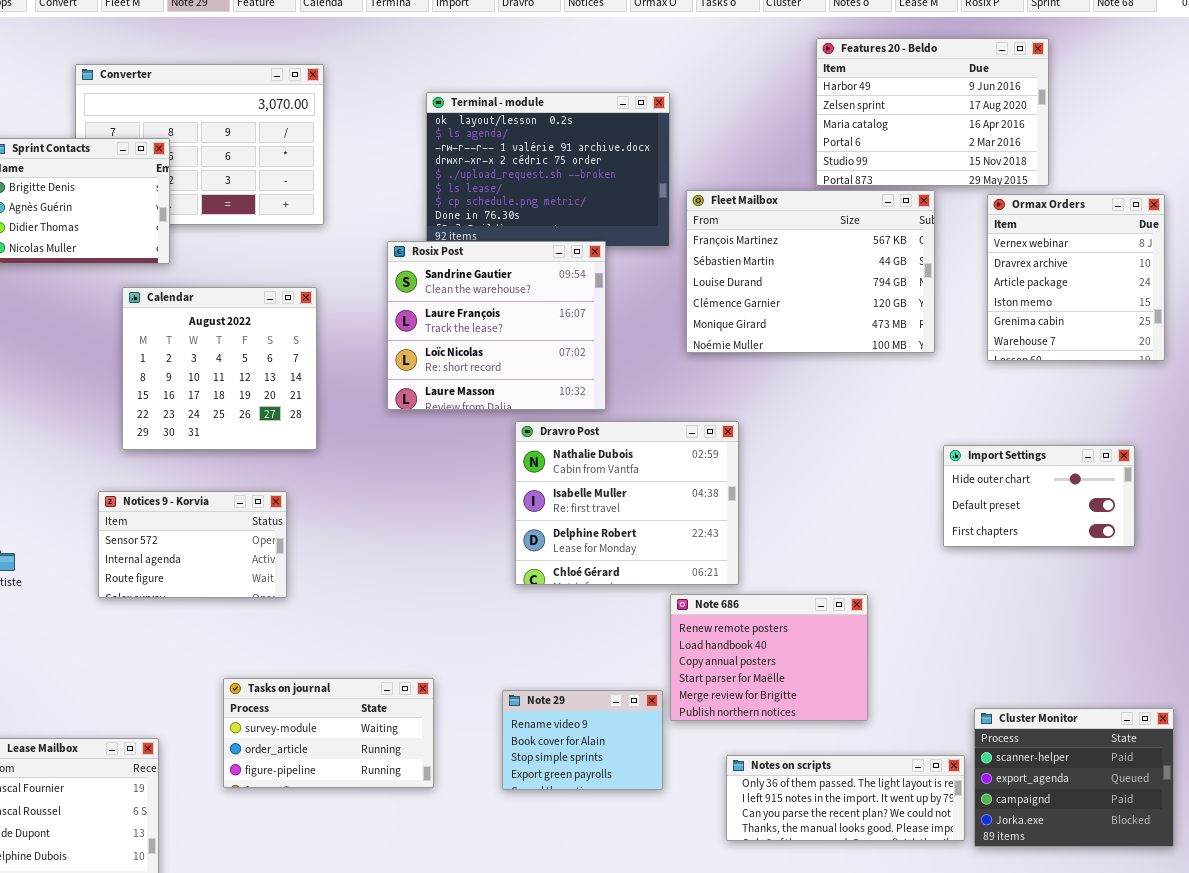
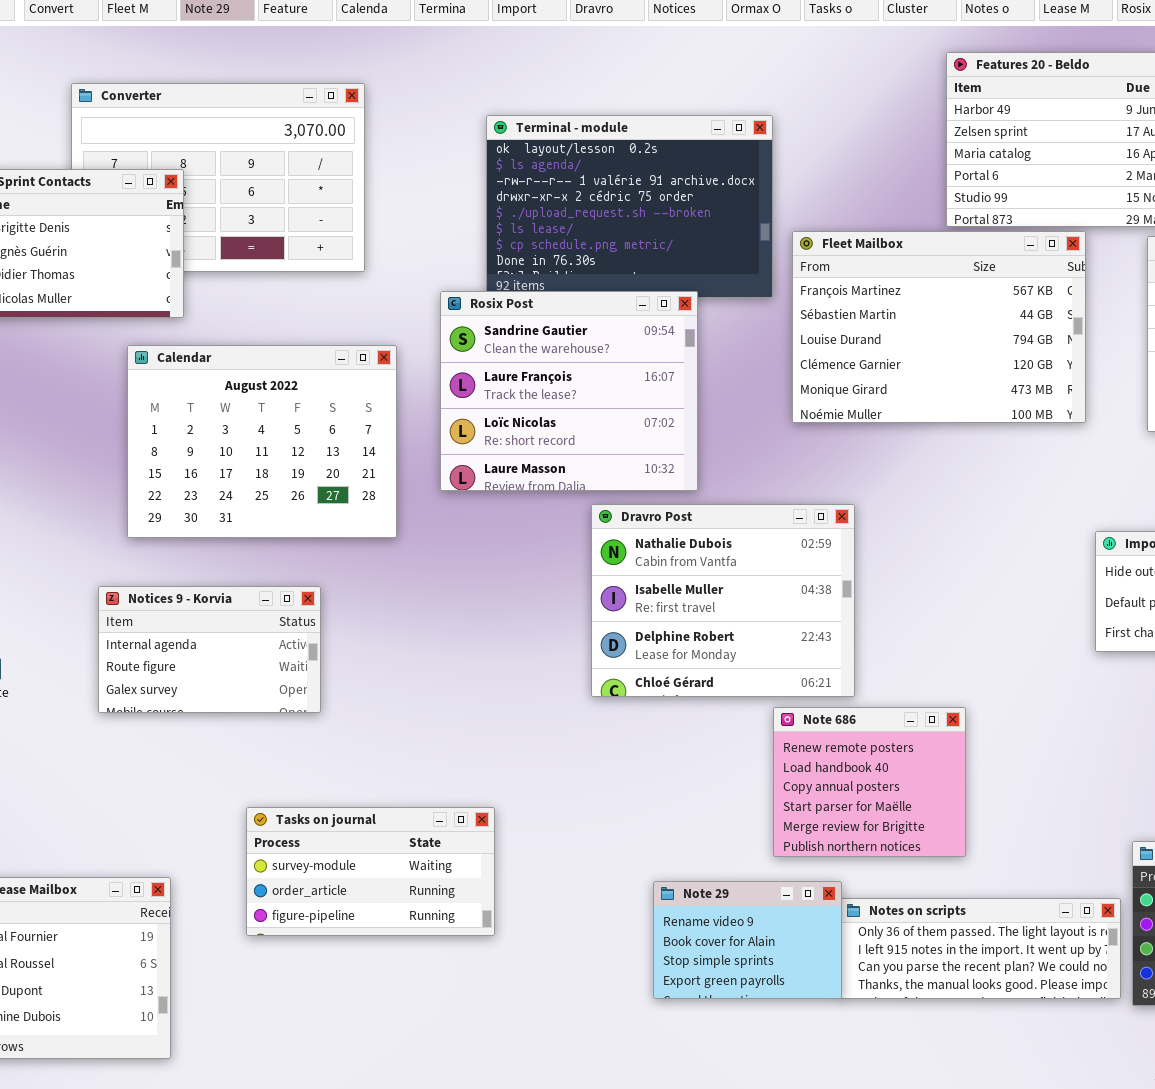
Calendar: [122,287,317,450] -> [127,345,397,538], resized
Notices 9 - Korvia: [98,491,287,598] -> [98,586,321,713], scrolled down 1 row
Note 686: [670,594,868,721] -> [773,707,966,857], resized
Note 29: [502,690,663,790] -> [653,881,842,999], moved

